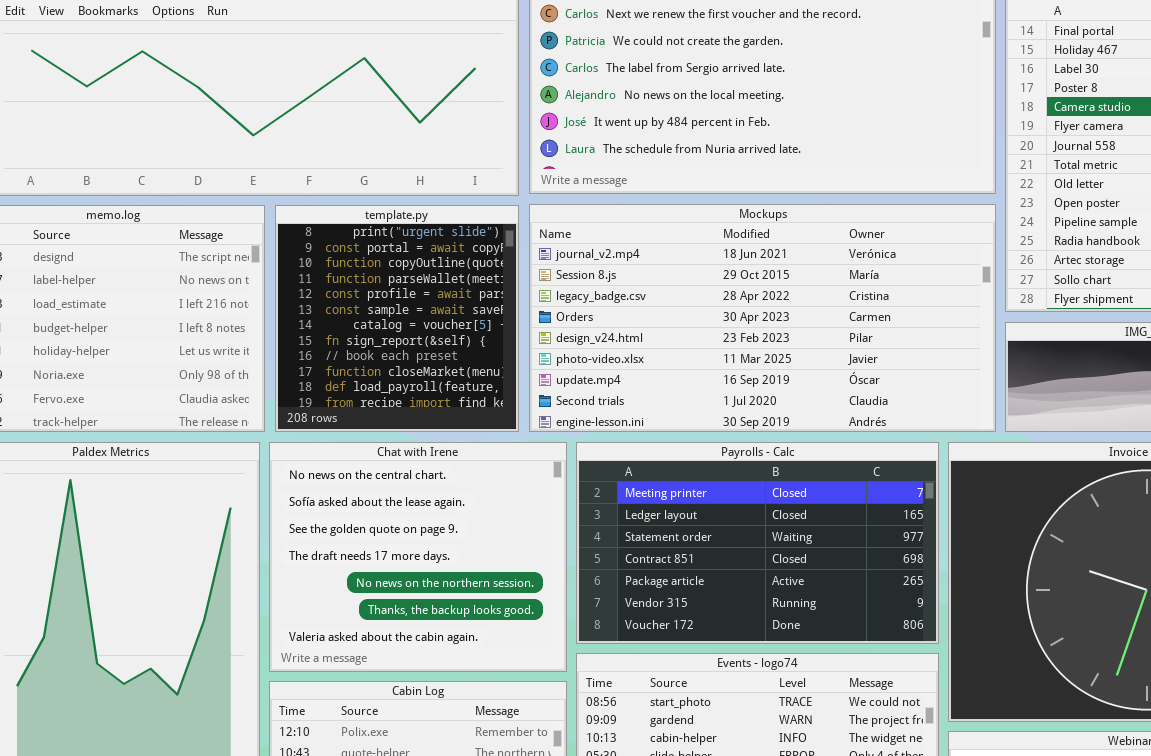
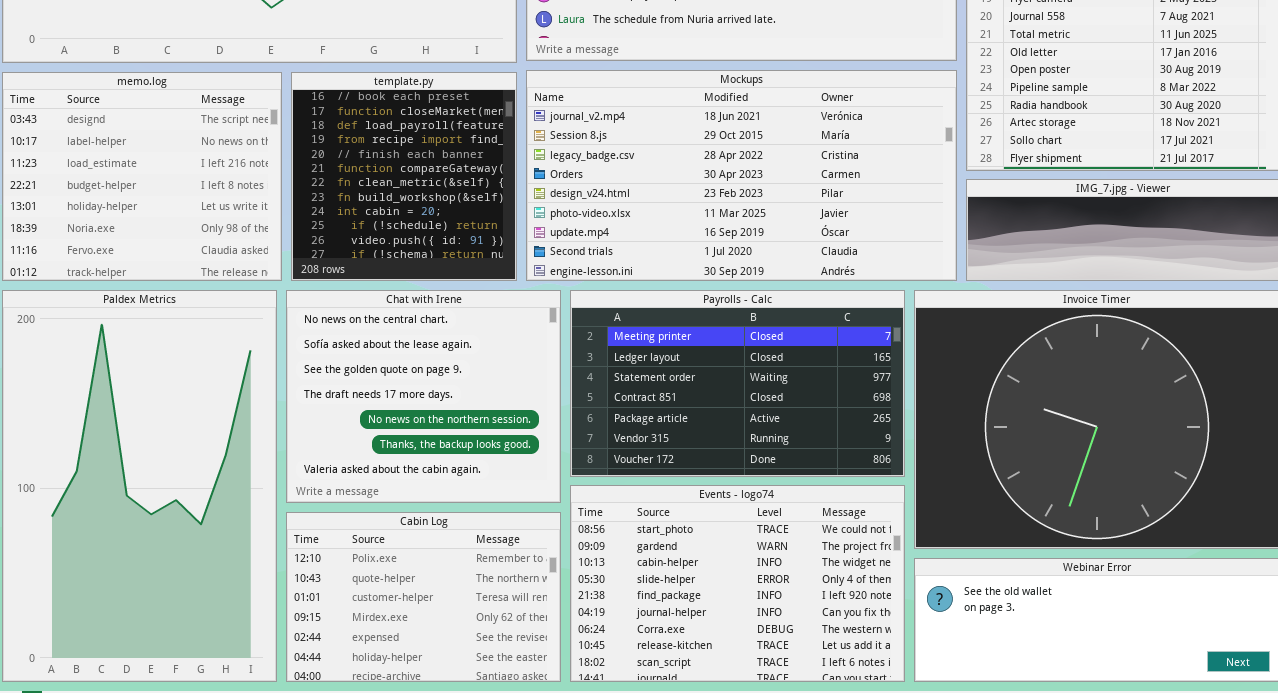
template.py: [275,205,519,432] -> [291,72,517,281], scrolled down 8 rows

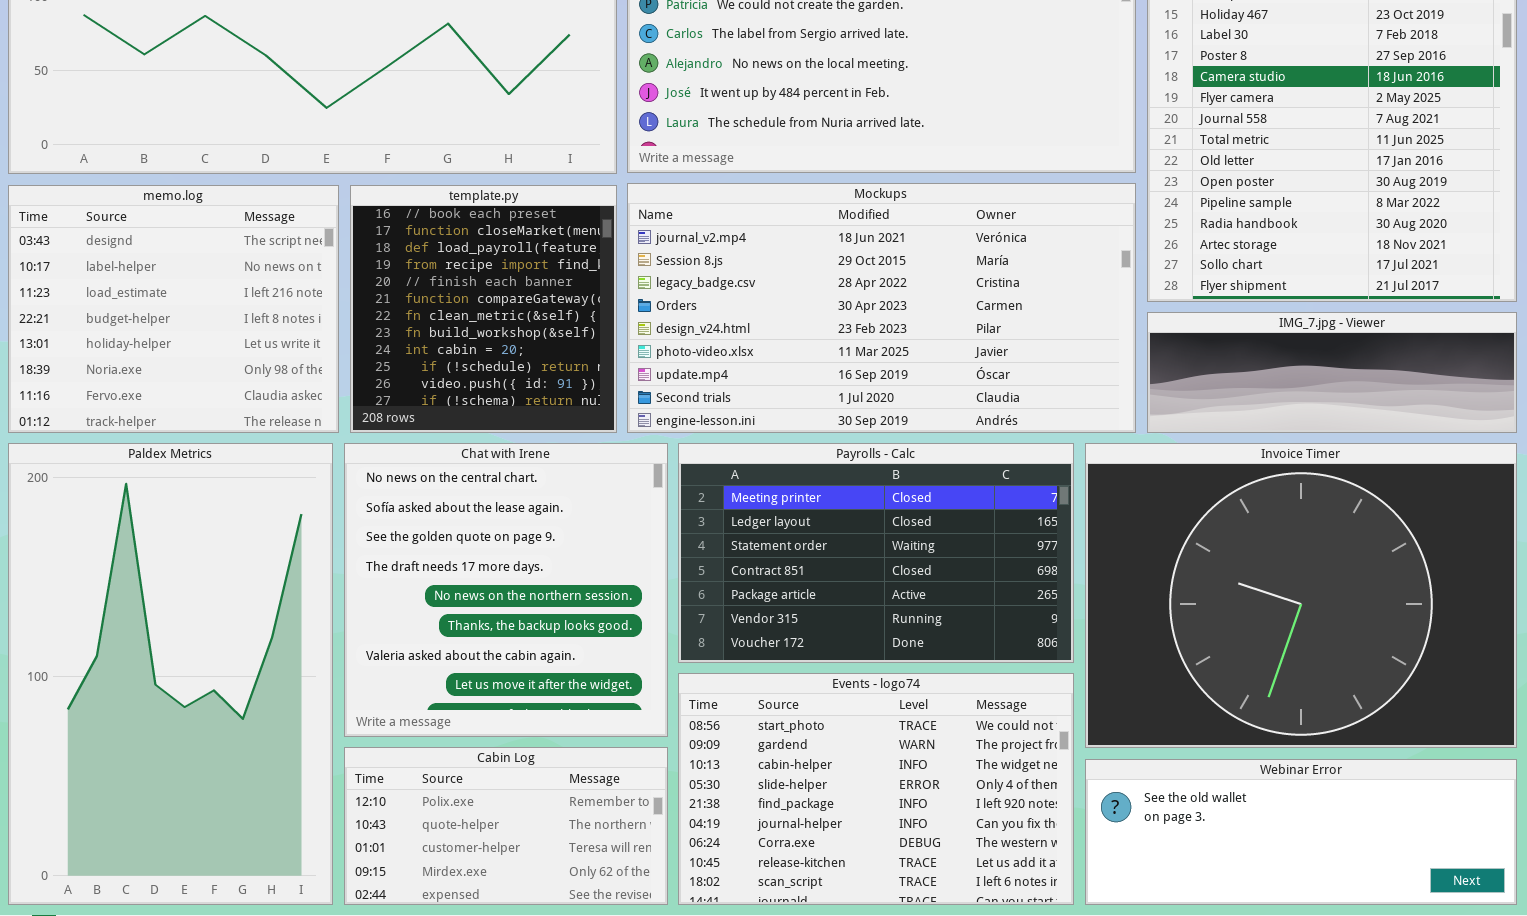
Chat with Irene: [286,290,561,503] -> [344,443,668,737], resized
Cabin Log: [286,512,561,682] -> [344,747,668,905], resized

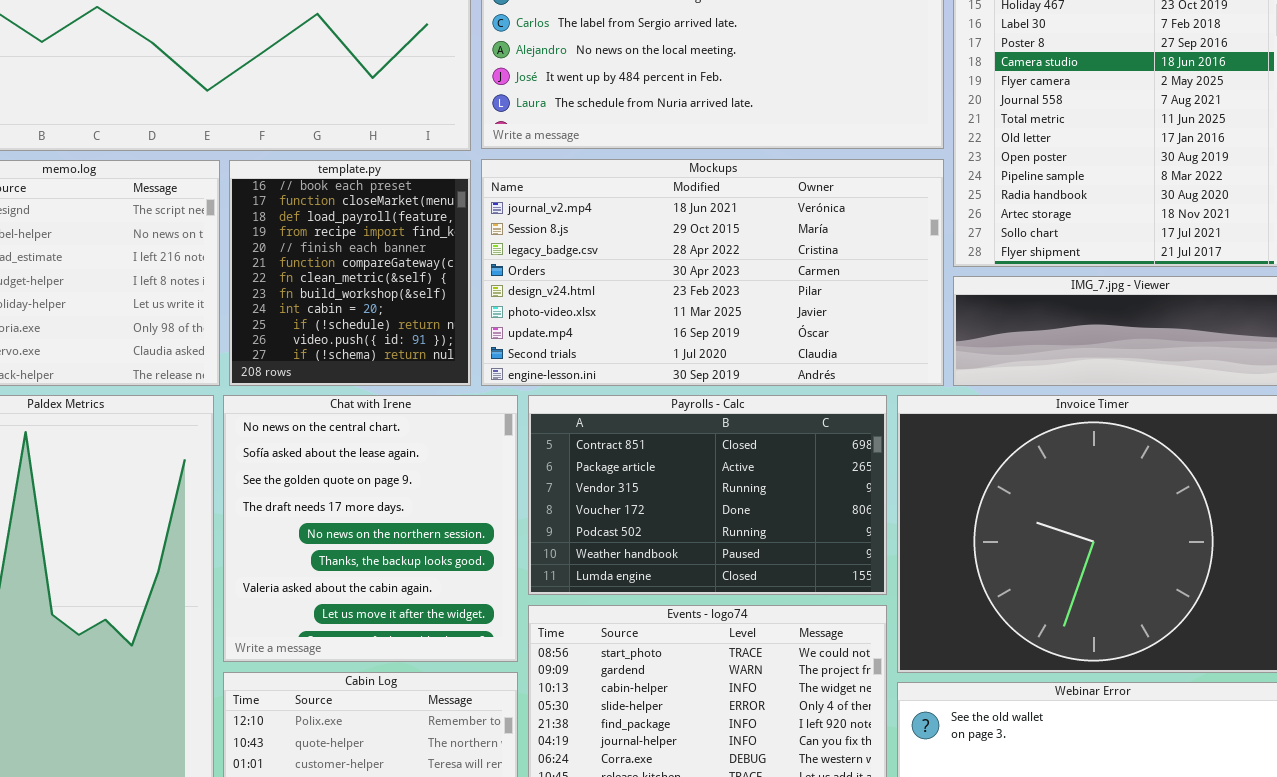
Payrolls - Calc: [678,443,1074,663] -> [528,395,887,595], scrolled down 3 rows

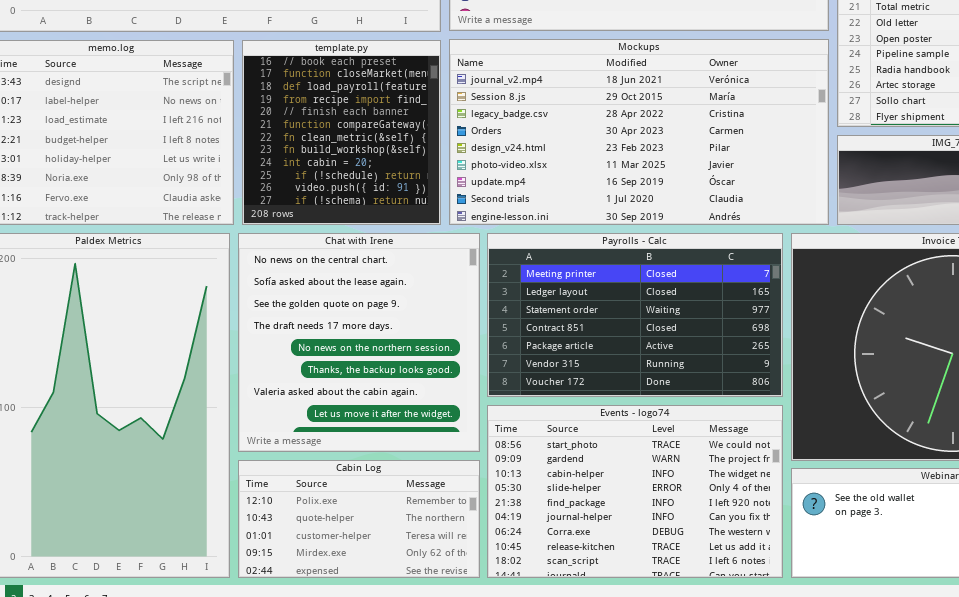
Payrolls - Calc: [528,395,887,595] -> [487,233,783,397], scrolled up 3 rows

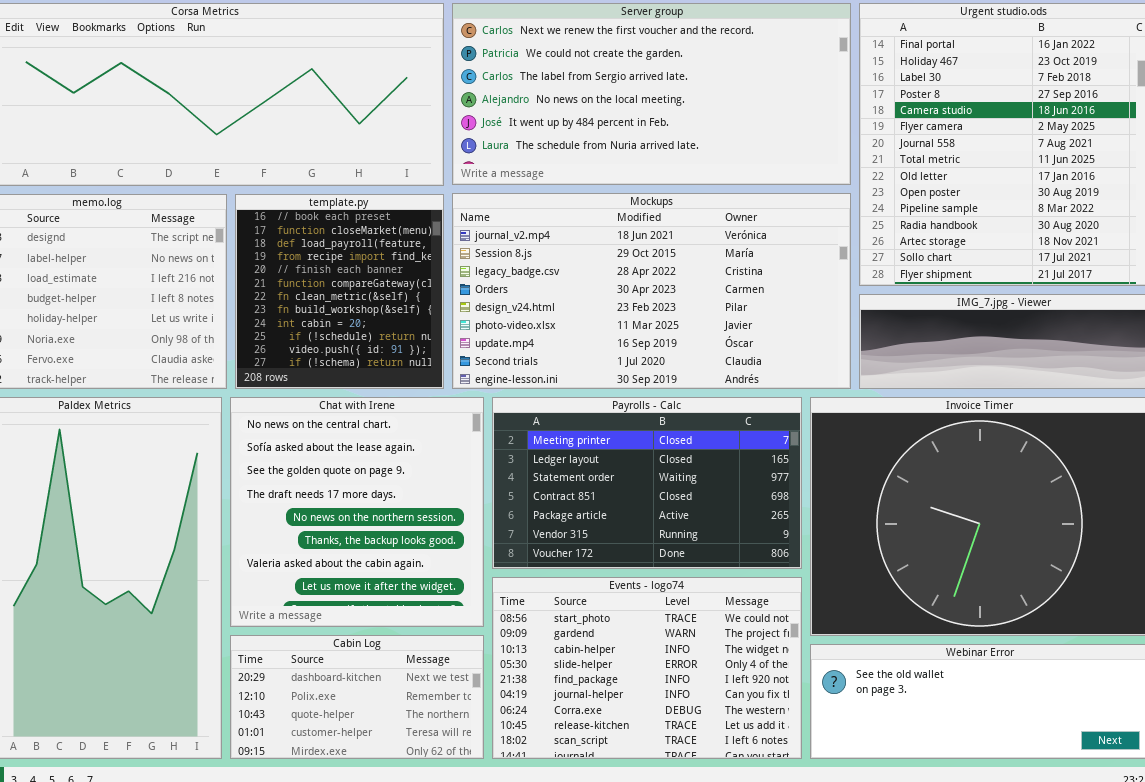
Cabin Log: [238,460,480,578] -> [230,635,484,759], scrolled up 1 row

